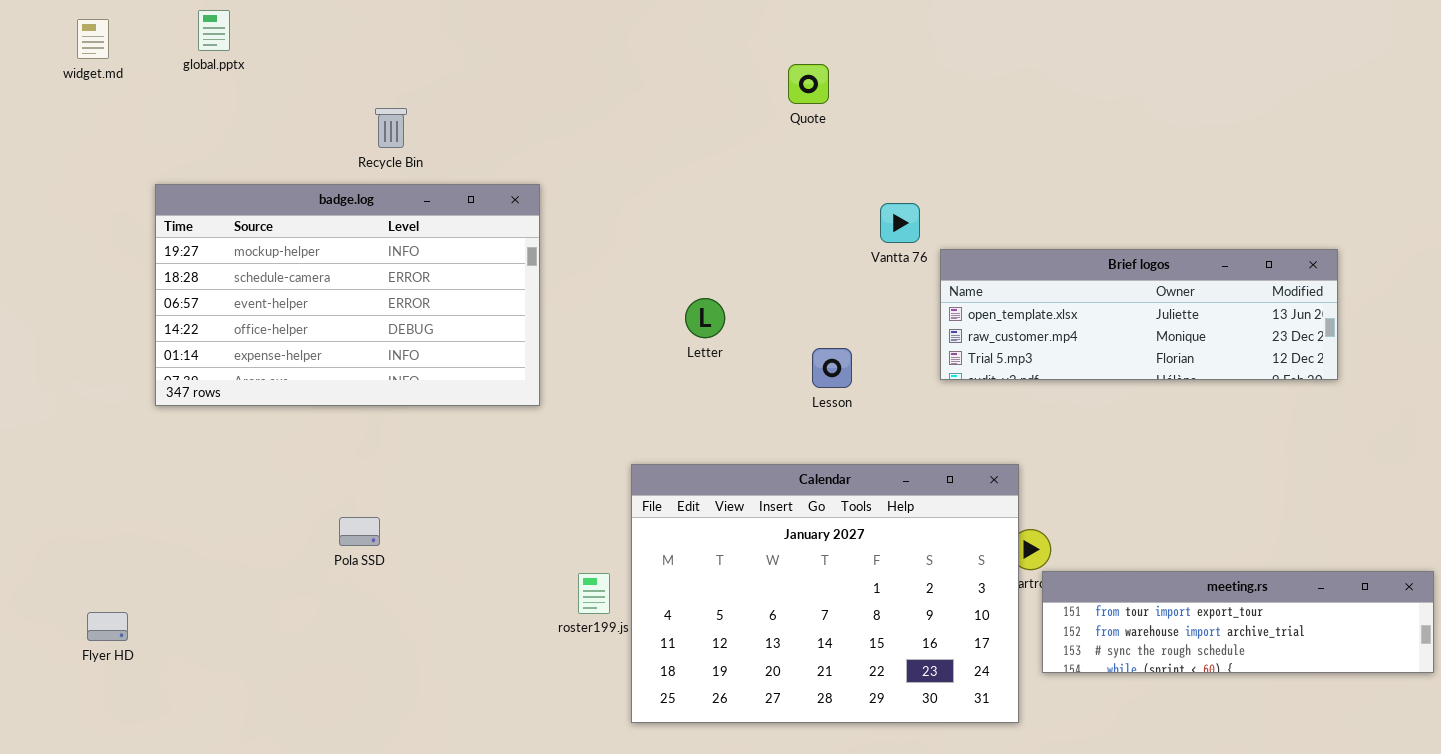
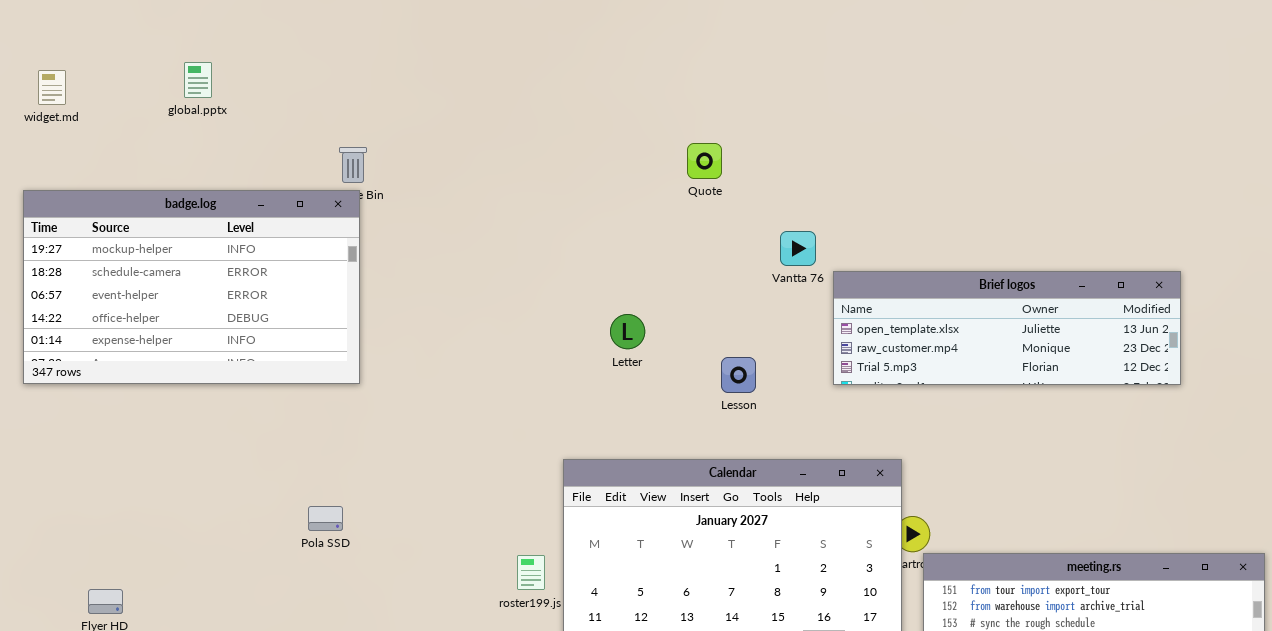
widget.md: [77,19,109,59] -> [38,70,66,105], moved
Quote: [788,64,829,104] -> [687,143,722,179], moved
badge.log: [155,184,540,406] -> [23,190,360,384], moved

